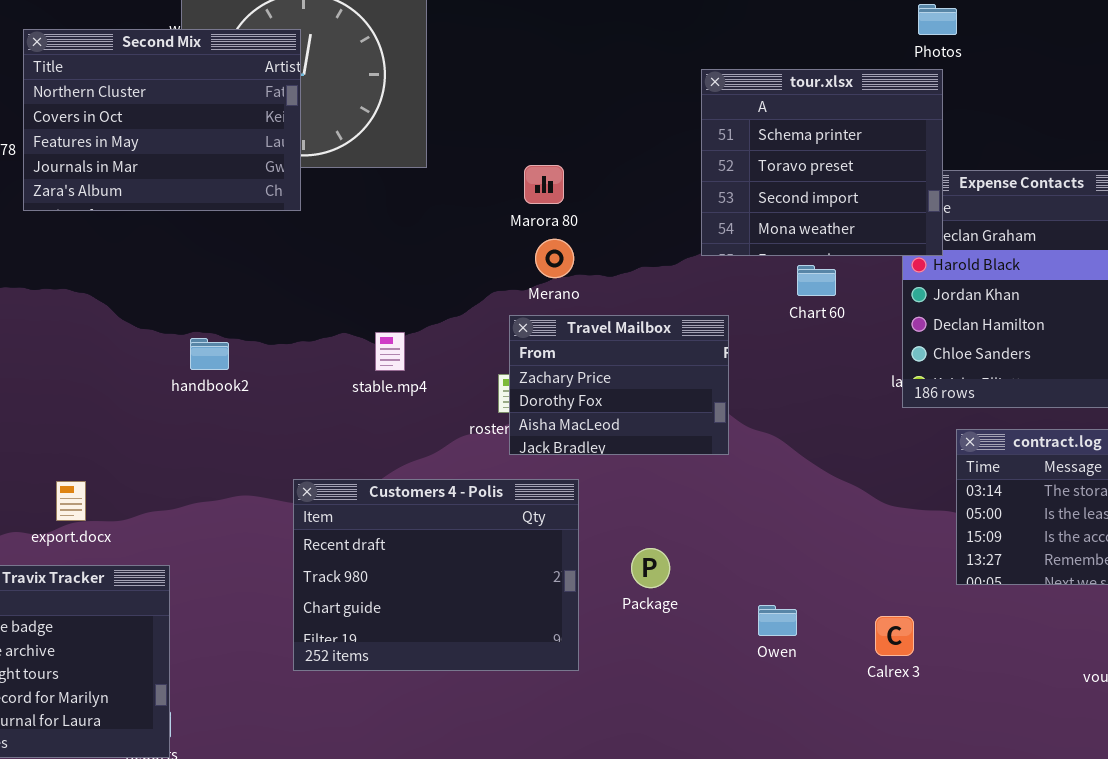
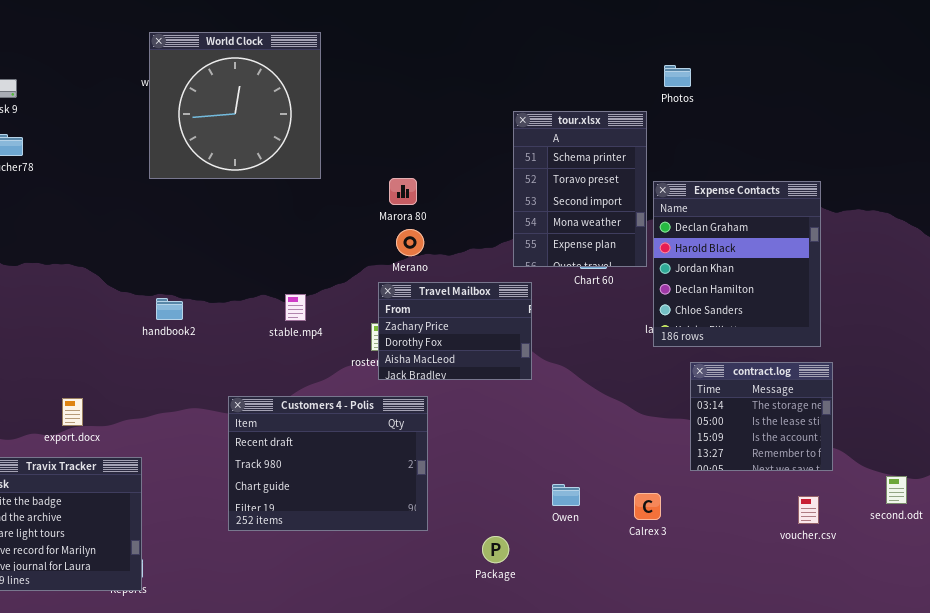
Second Mix: [23,29,301,211] -> none, closed
tour.xlsx: [701,69,943,256] -> [513,111,647,267], resized
Package: [631,548,670,588] -> [482,536,509,563], moved

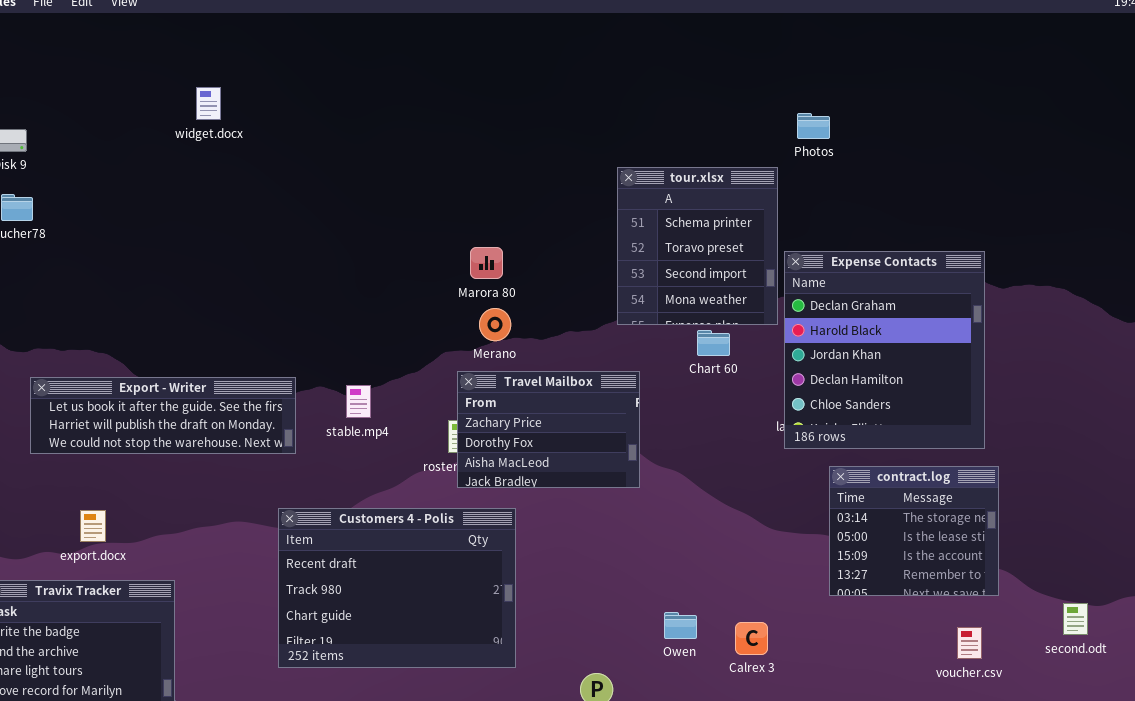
World Clock: [149,32,321,179] -> none, closed
tour.xlsx: [513,111,647,267] -> [617,167,778,325], resized
Export - Writer: none -> [30,377,296,454], opened
Calrex 3: [634,493,661,520] -> [735,622,768,655], moved

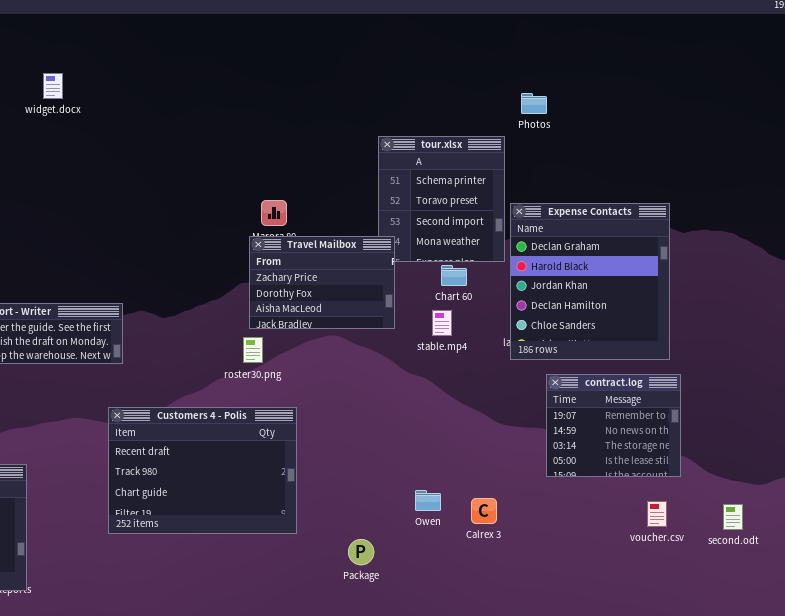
Travel Mailbox: [457,371,640,488] -> [249,236,395,329], moved
stable.mp4: [346,385,371,418] -> [432,310,452,336], moved
contract.log: [829,466,999,596] -> [546,374,681,477], scrolled up 2 rows
second.odt: [1063,603,1088,635] -> [723,504,743,530], moved

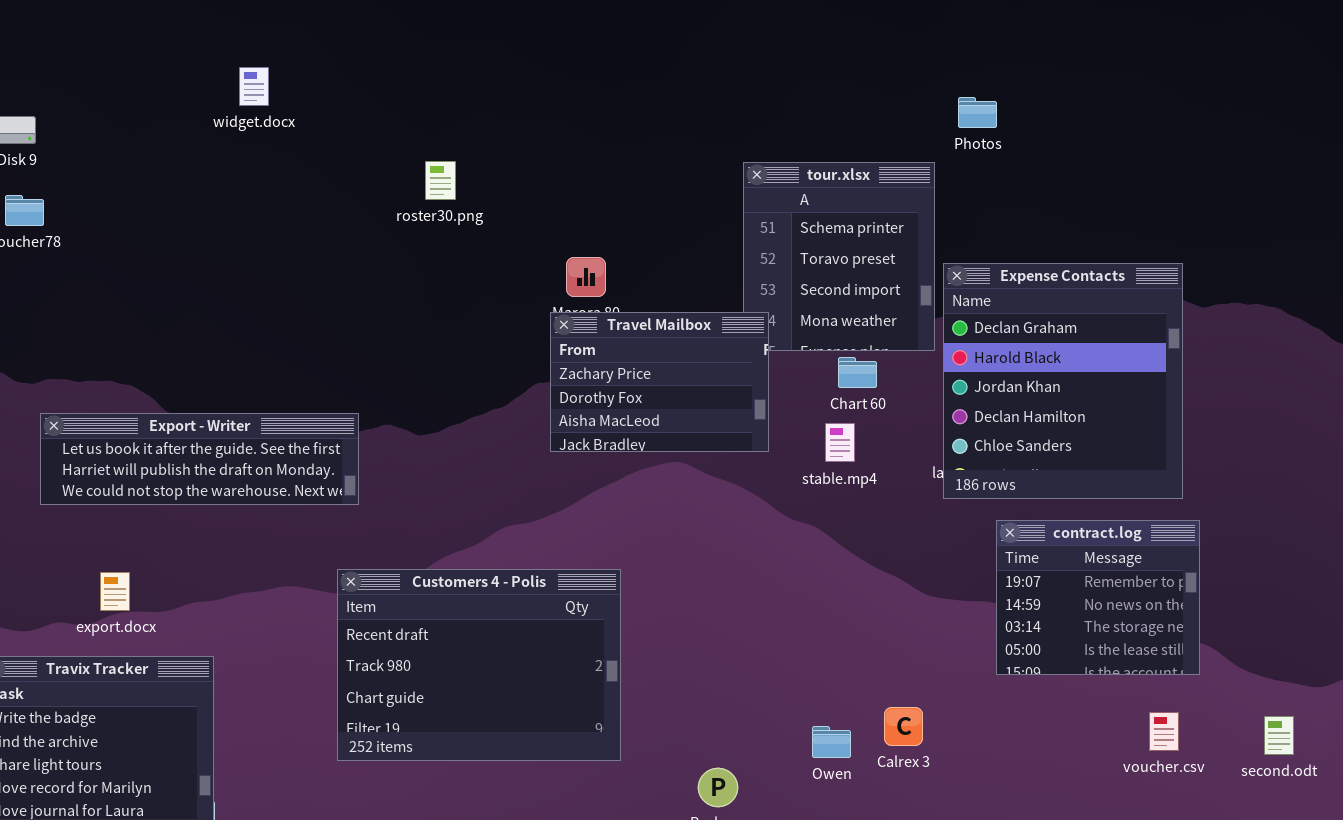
roster30.png: [243,337,263,363] -> [425,161,456,200], moved
Owen: [415,490,441,511] -> [812,726,851,758], moved

